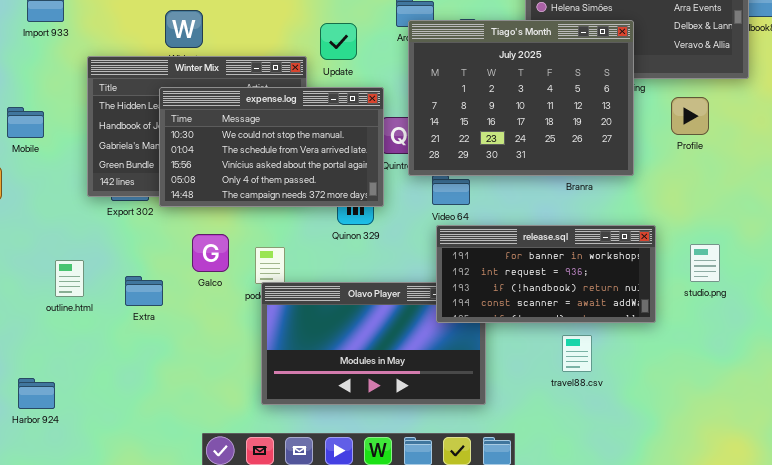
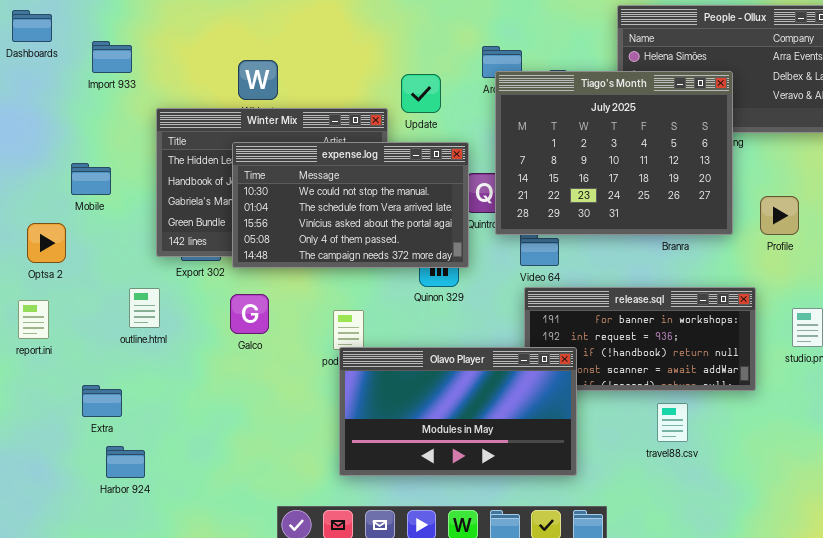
Profile: [671,97,709,135] -> [760,196,799,235], moved
Galco: [192,234,229,272] -> [230,294,269,334], moved
outline.html: [55,260,84,297] -> [129,288,160,328], moved
Extra: [125,276,163,306] -> [82,385,122,417], moved
Olavo Player: [261,282,486,405] -> [339,347,577,476], raised
Harbor 924: [18,378,55,409] -> [106,446,145,478], moved

